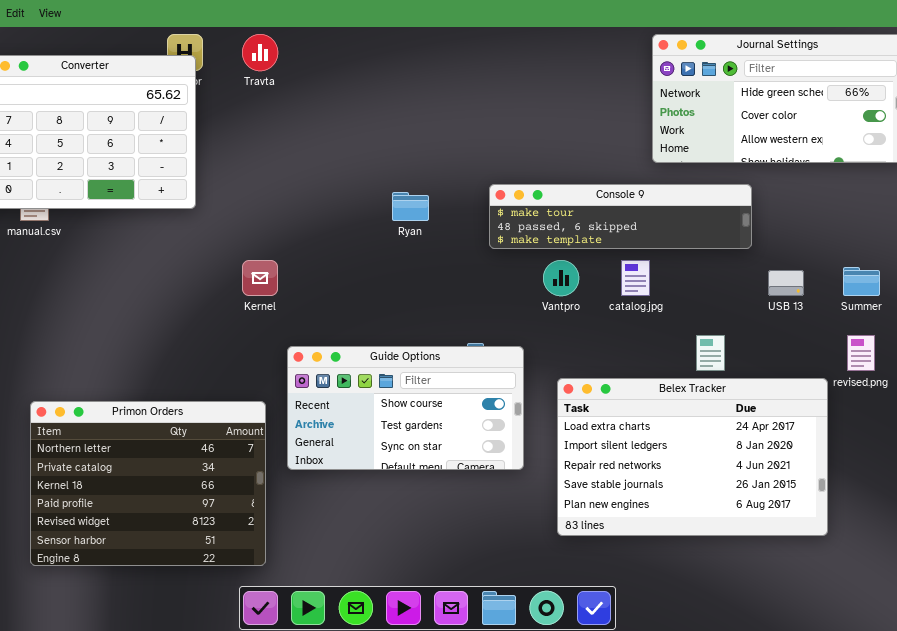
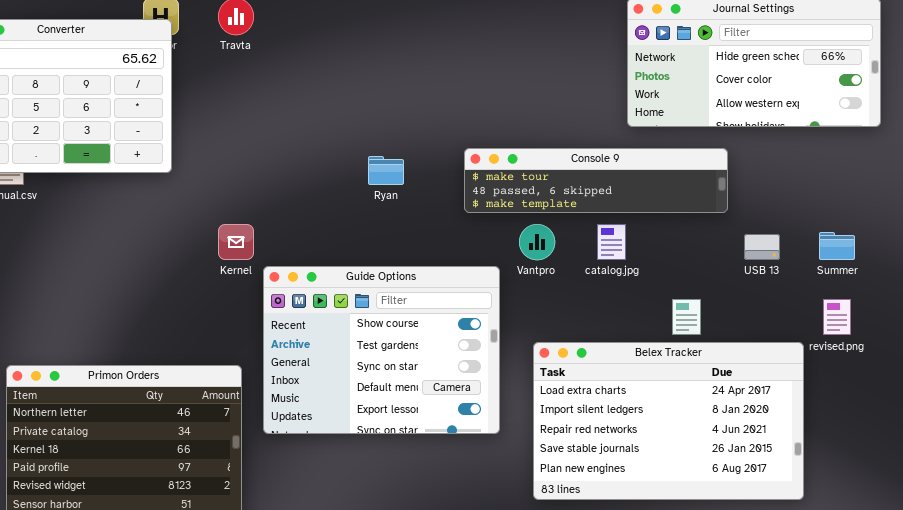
Guide Options: [287,346,524,470] -> [263,266,500,434], resized

